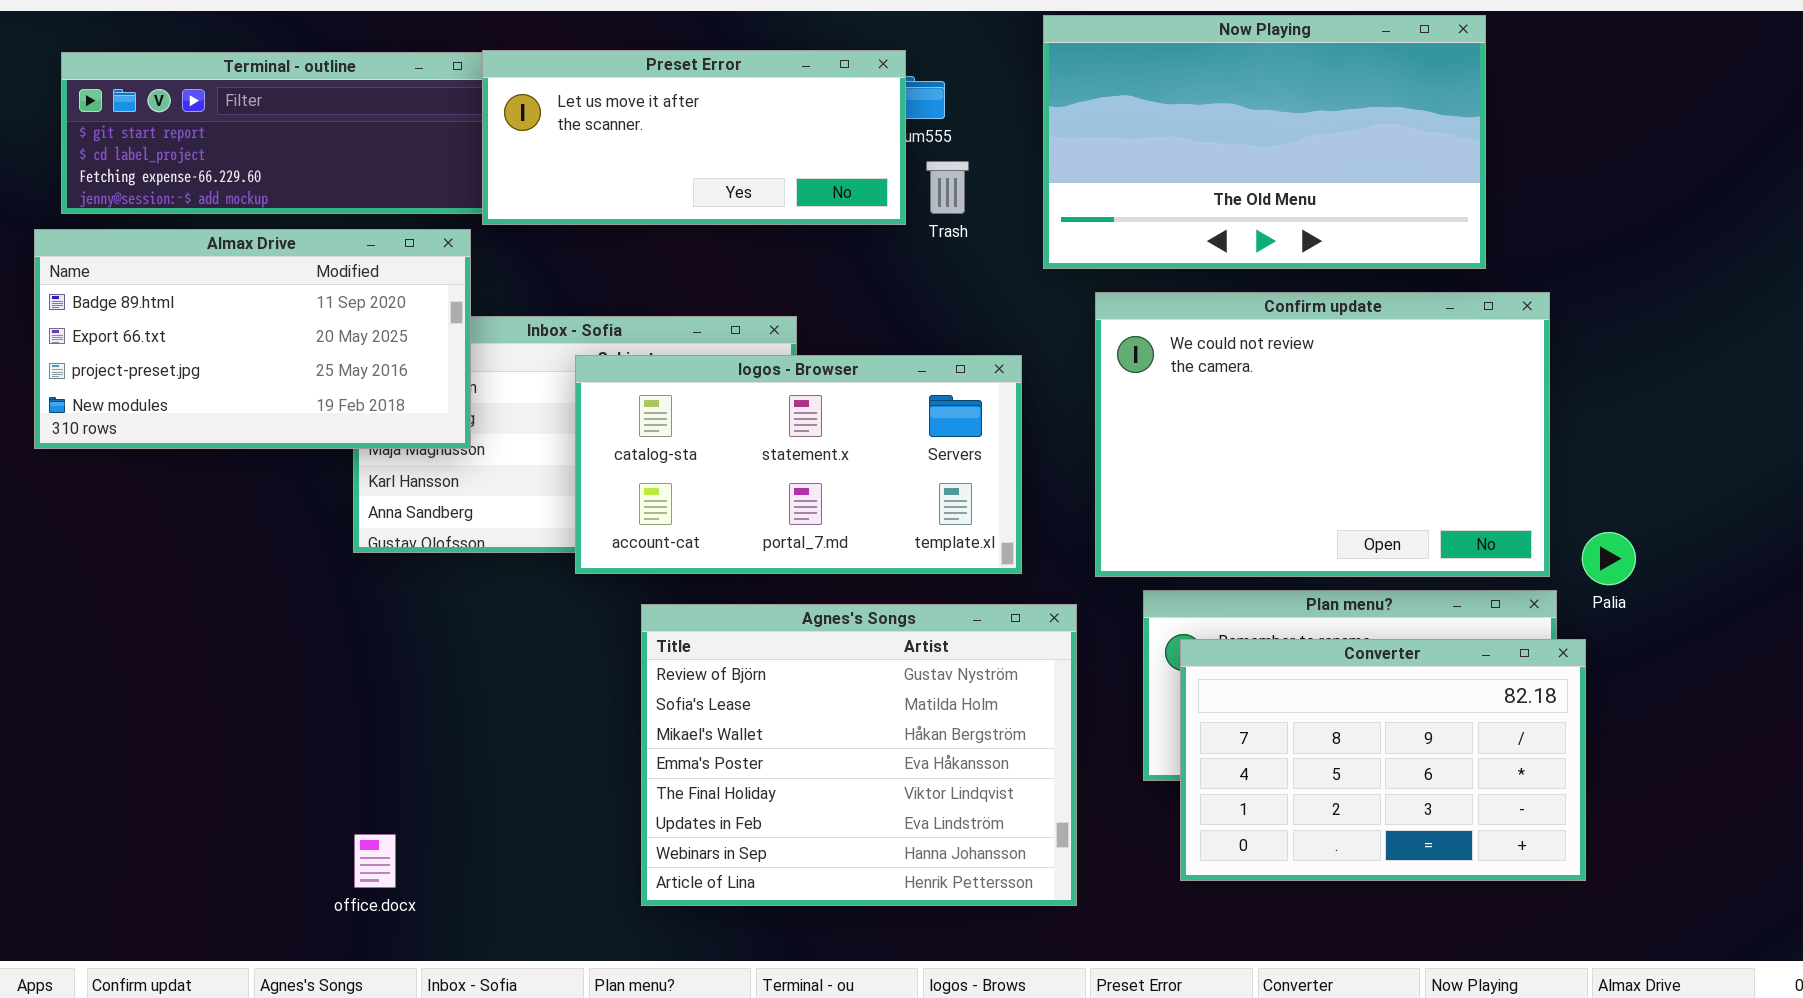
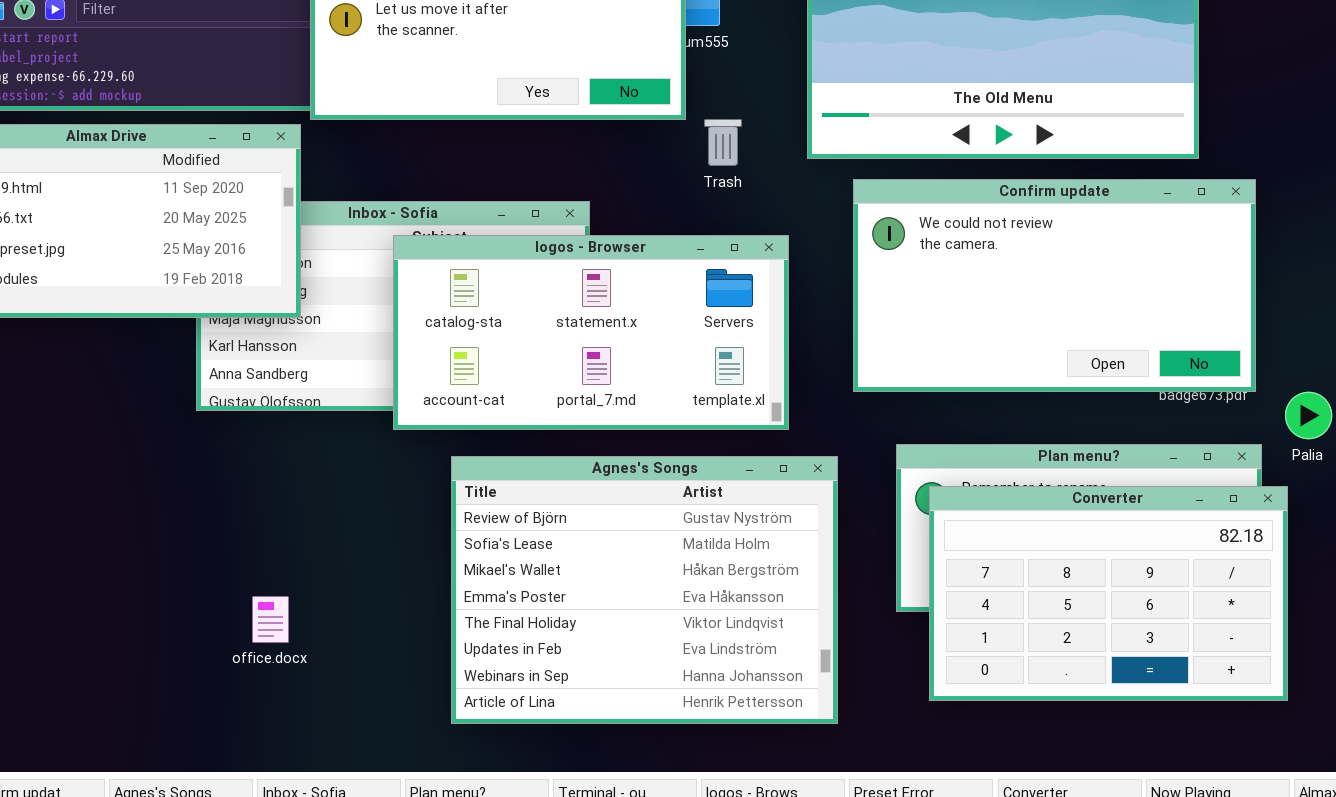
Trash: [926,161,969,214] -> [704,119,742,166], moved
Confirm update: [1095,292,1550,577] -> [853,179,1256,392], resized
office.docx: [354,834,396,888] -> [252,596,289,643], moved

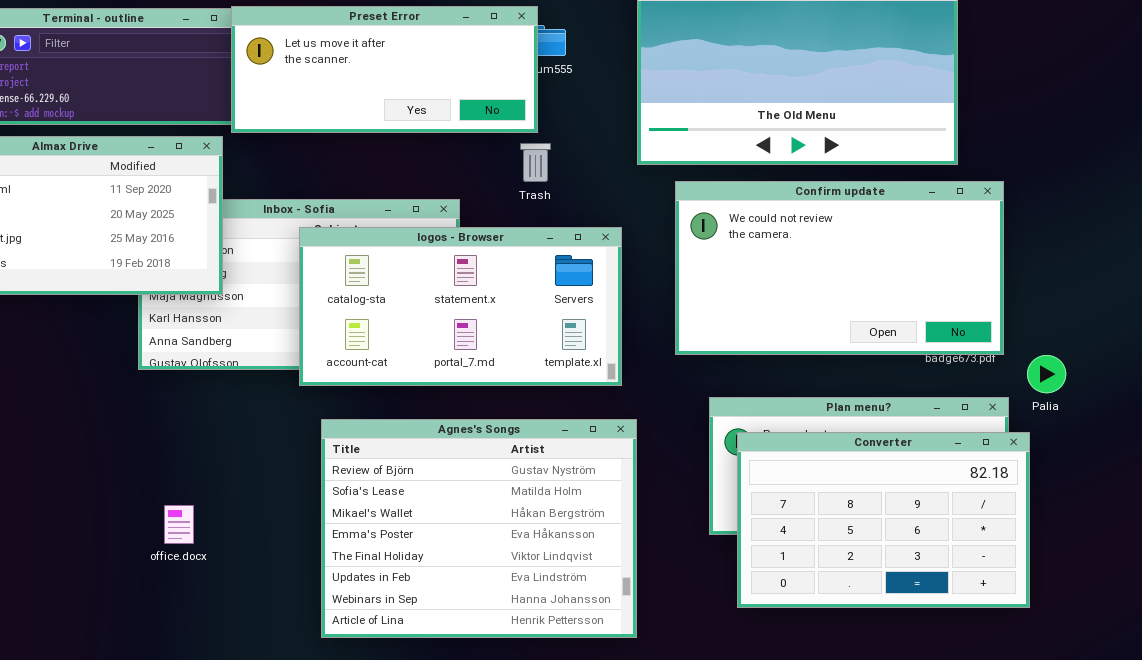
Trash: [704,119,742,166] -> [520,143,551,182], moved
Agnes's Songs: [451,456,838,724] -> [321,419,637,638], moved
office.docx: [252,596,289,643] -> [164,505,194,544], moved

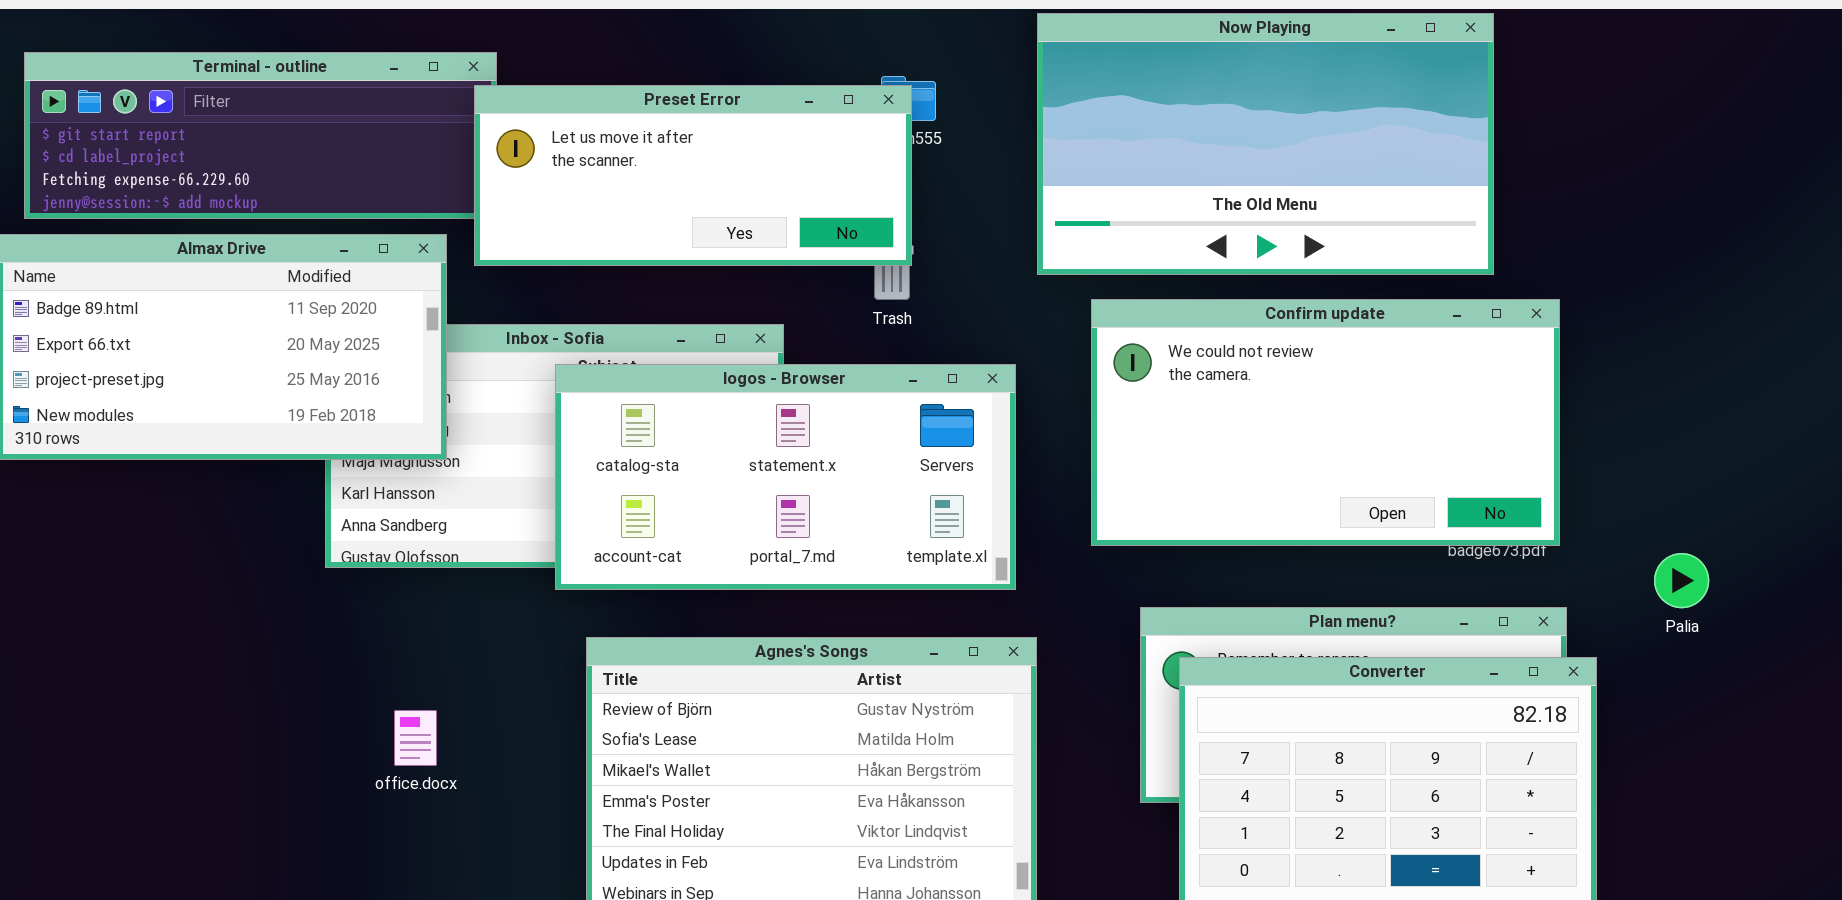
Preset Error: [231,6,538,133] -> [474,85,912,266], moved
Palia: [1027,355,1066,393] -> [1654,553,1709,608], moved
office.docx: [164,505,194,544] -> [394,710,437,766], moved

